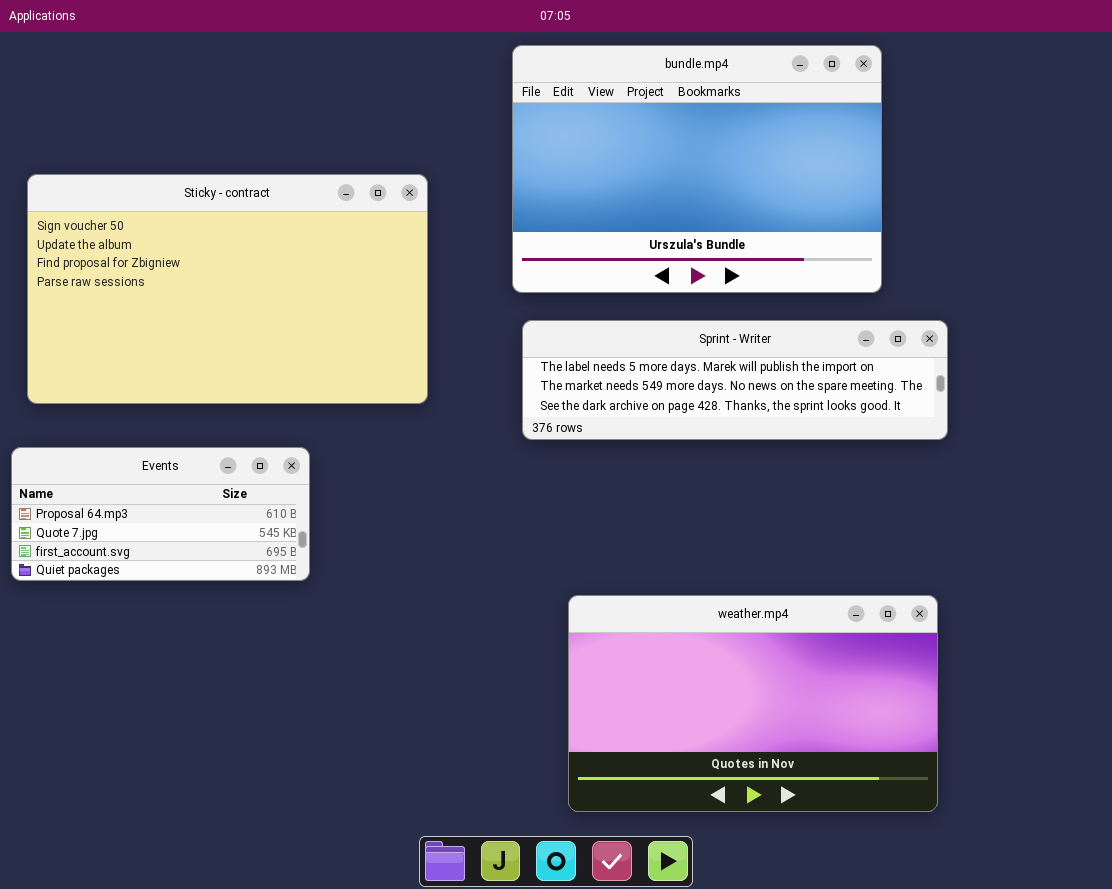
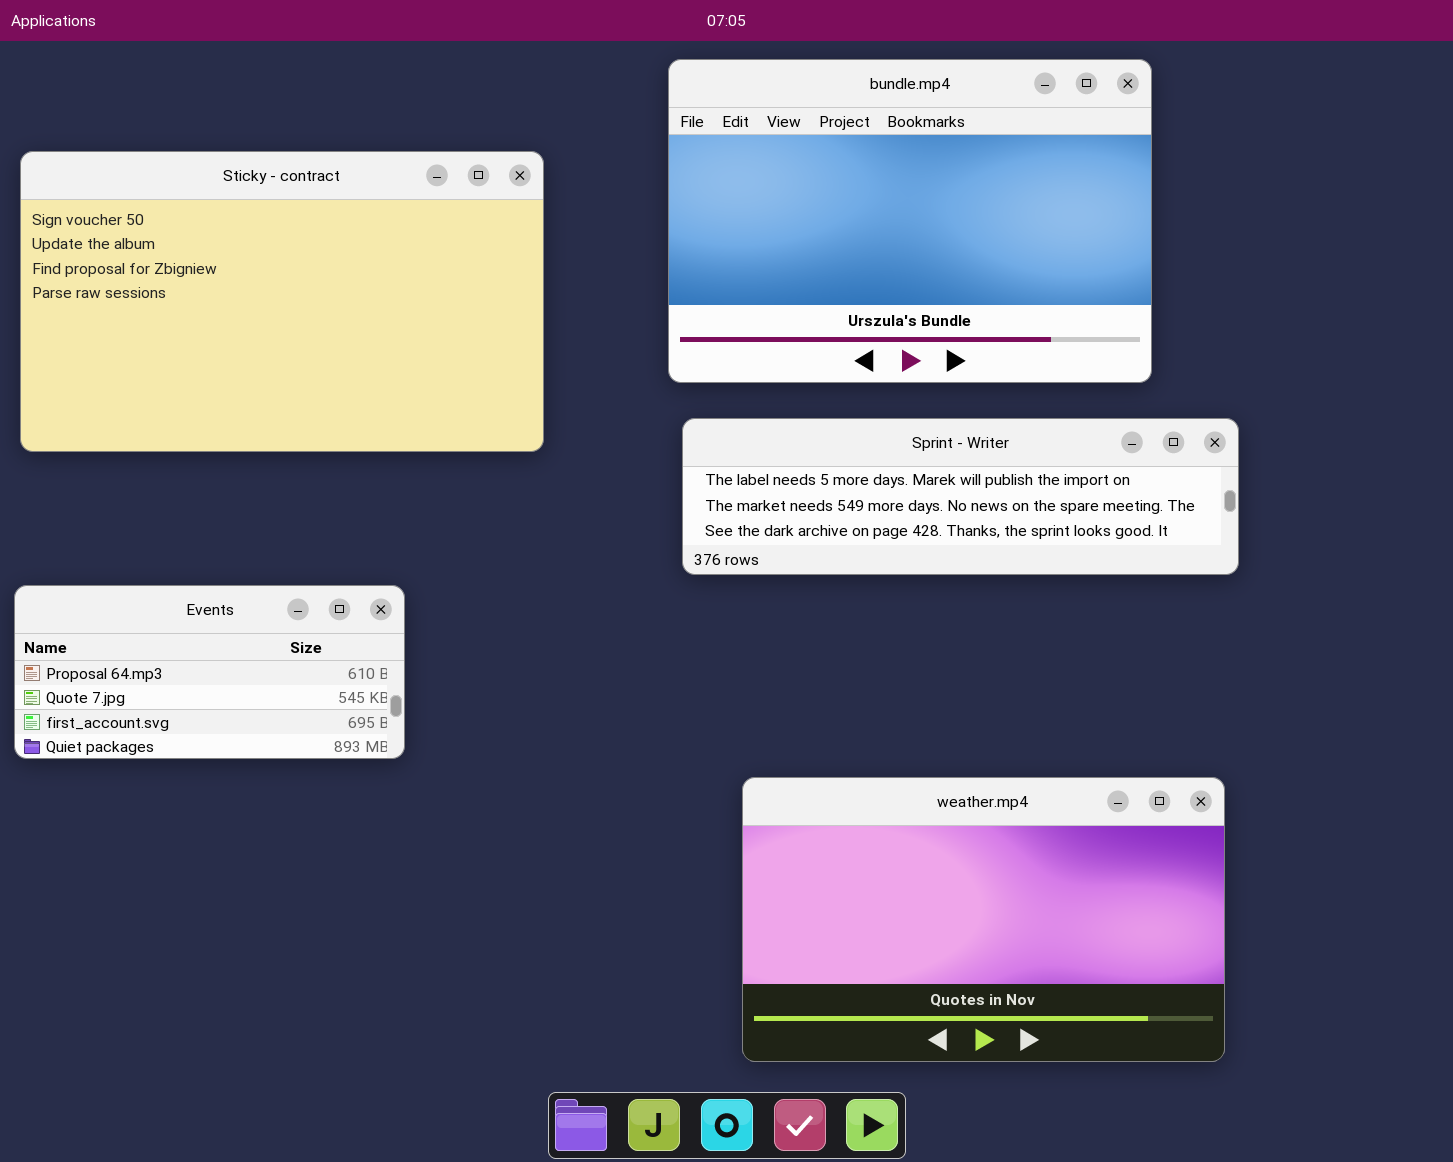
Sticky - contract: [27,174,428,404] -> [20,151,544,452], moved

